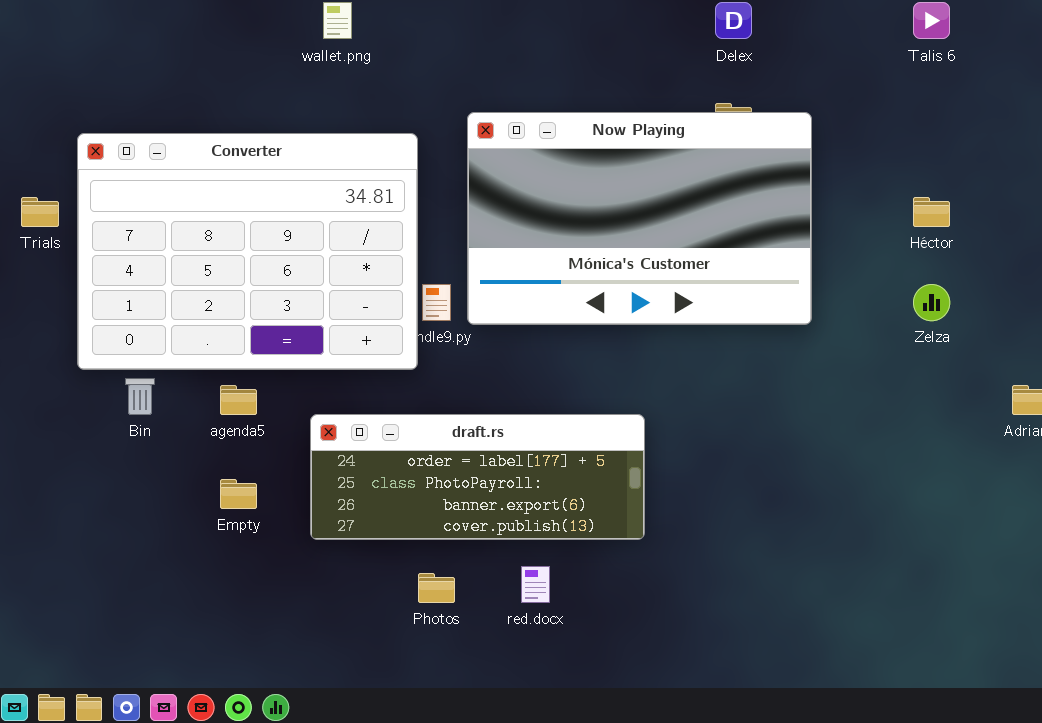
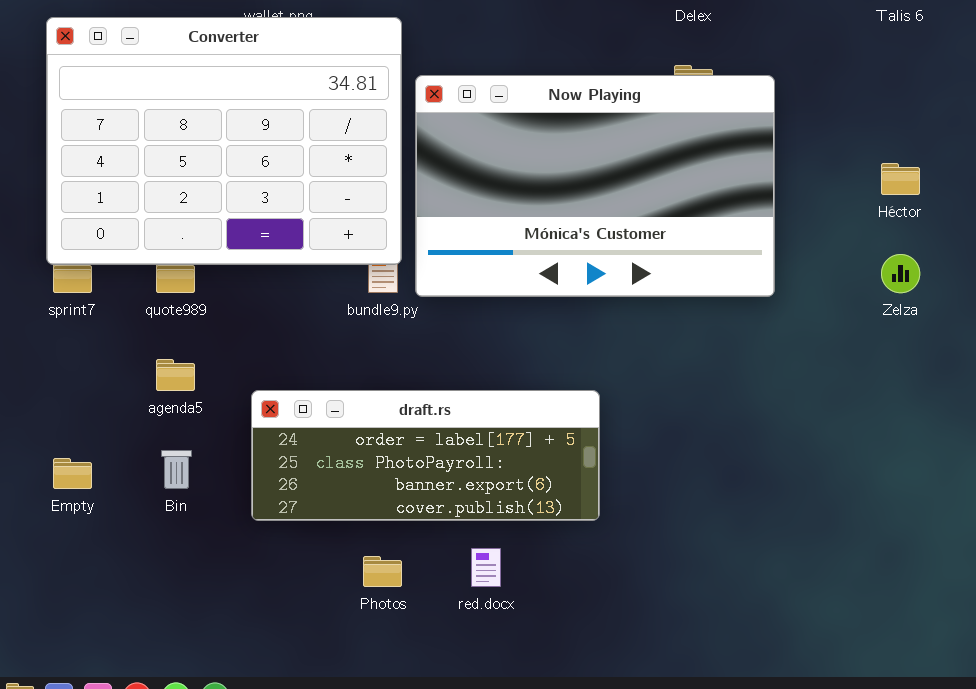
Converter: [77,133,418,370] -> [46,17,402,265], moved
Bin: [125,378,155,415] -> [161,450,192,489], moved
Empty: [220,479,257,509] -> [53,458,92,489], moved

